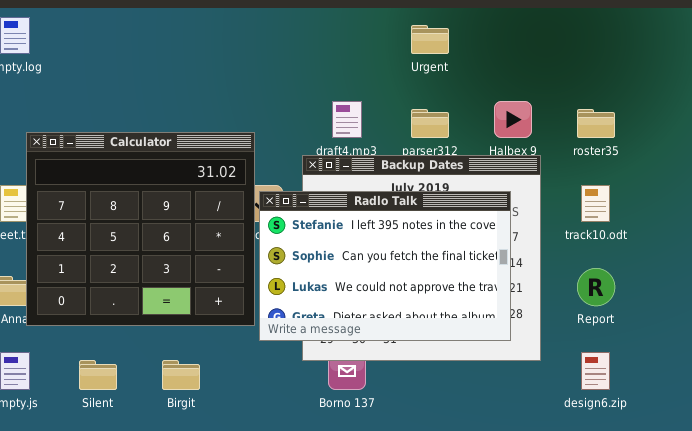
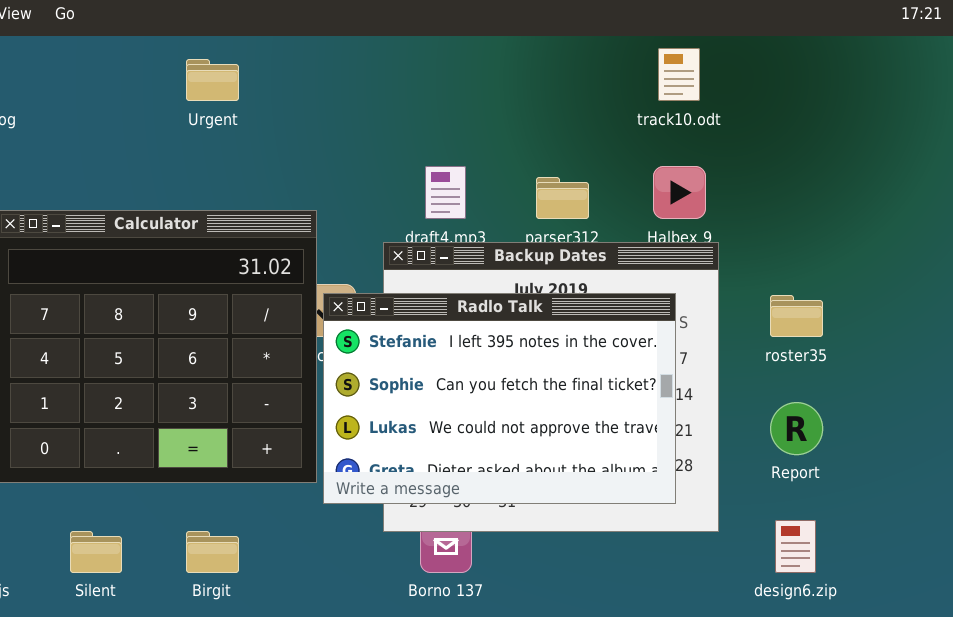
Urgent: [411,25,449,54] -> [186,59,239,101], moved
roster35: [577,109,615,138] -> [770,295,823,337], moved
track10.odt: [581,185,610,222] -> [658,48,700,101], moved

